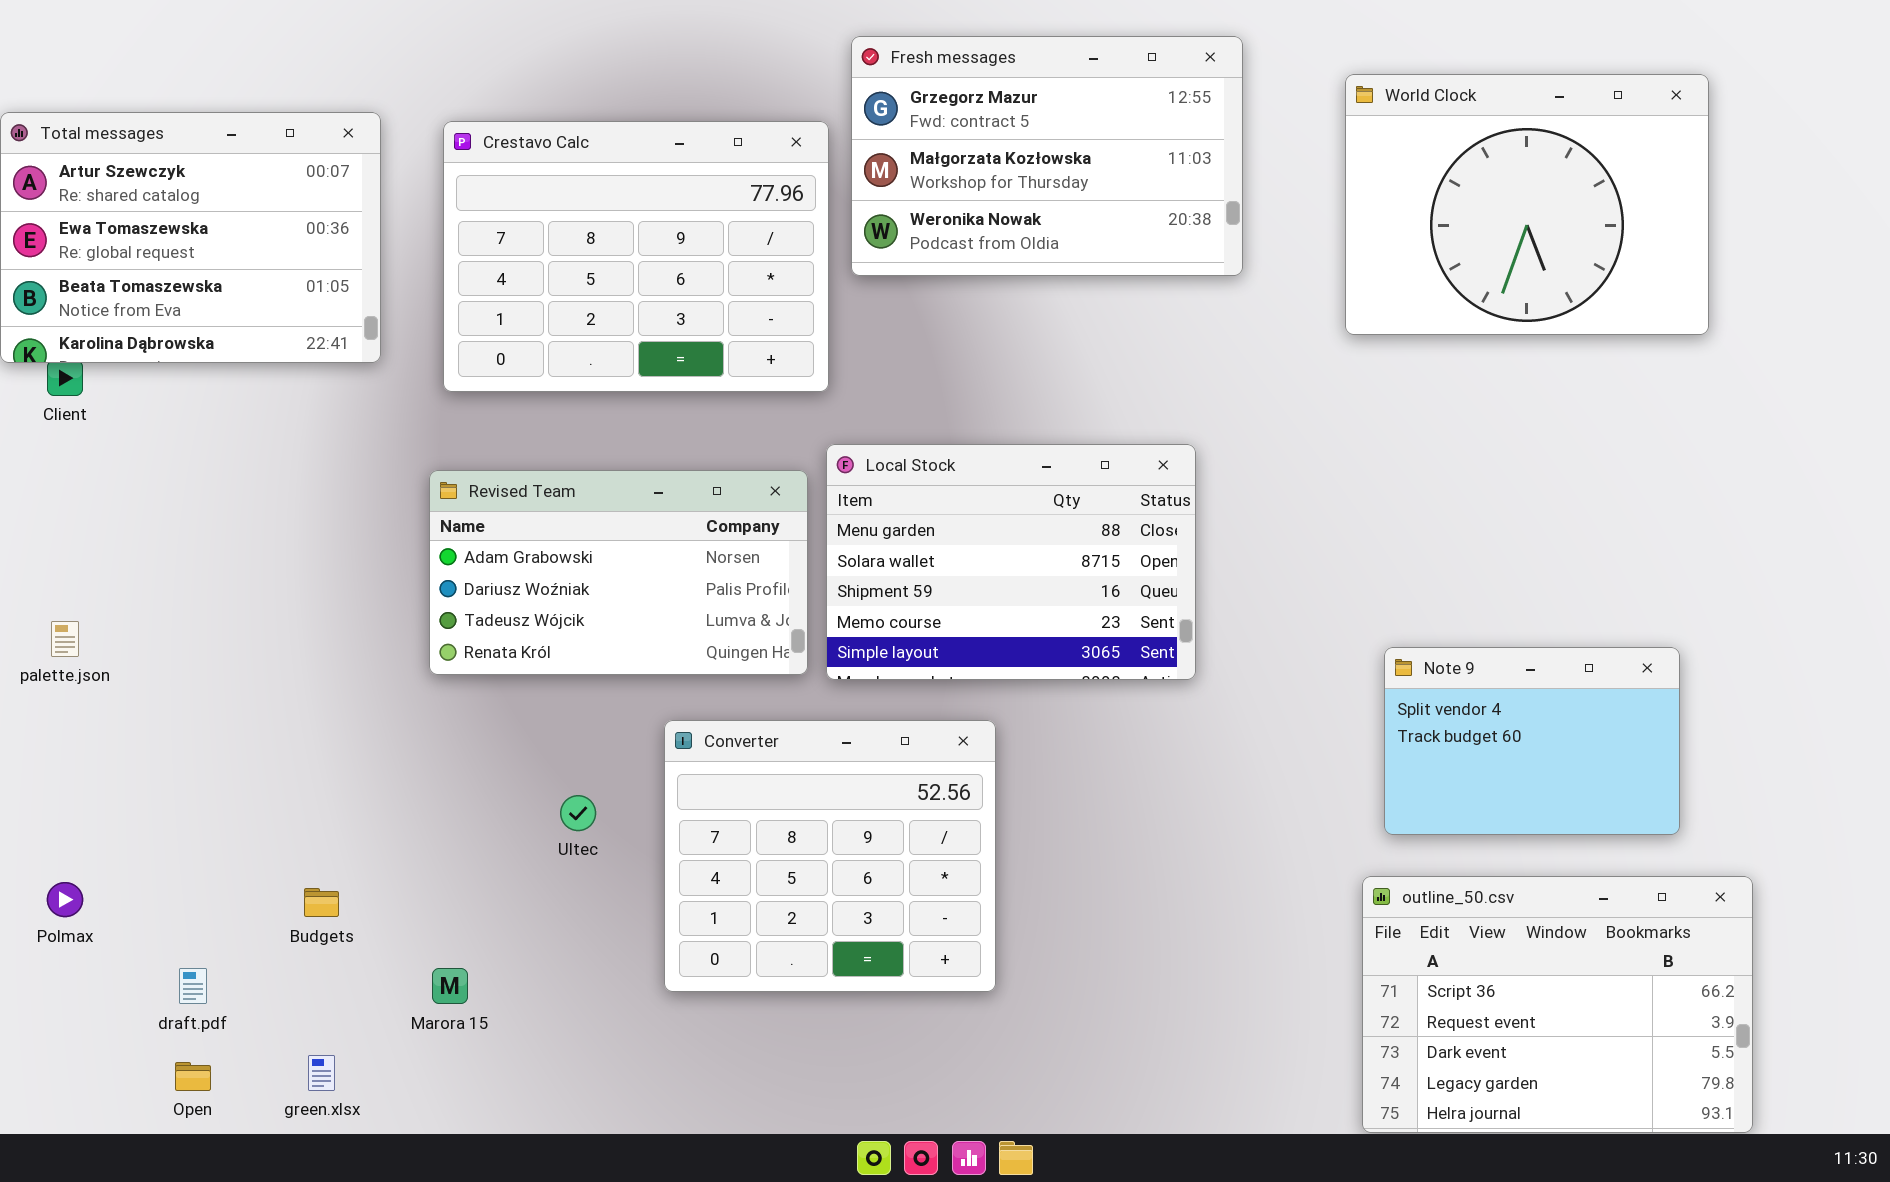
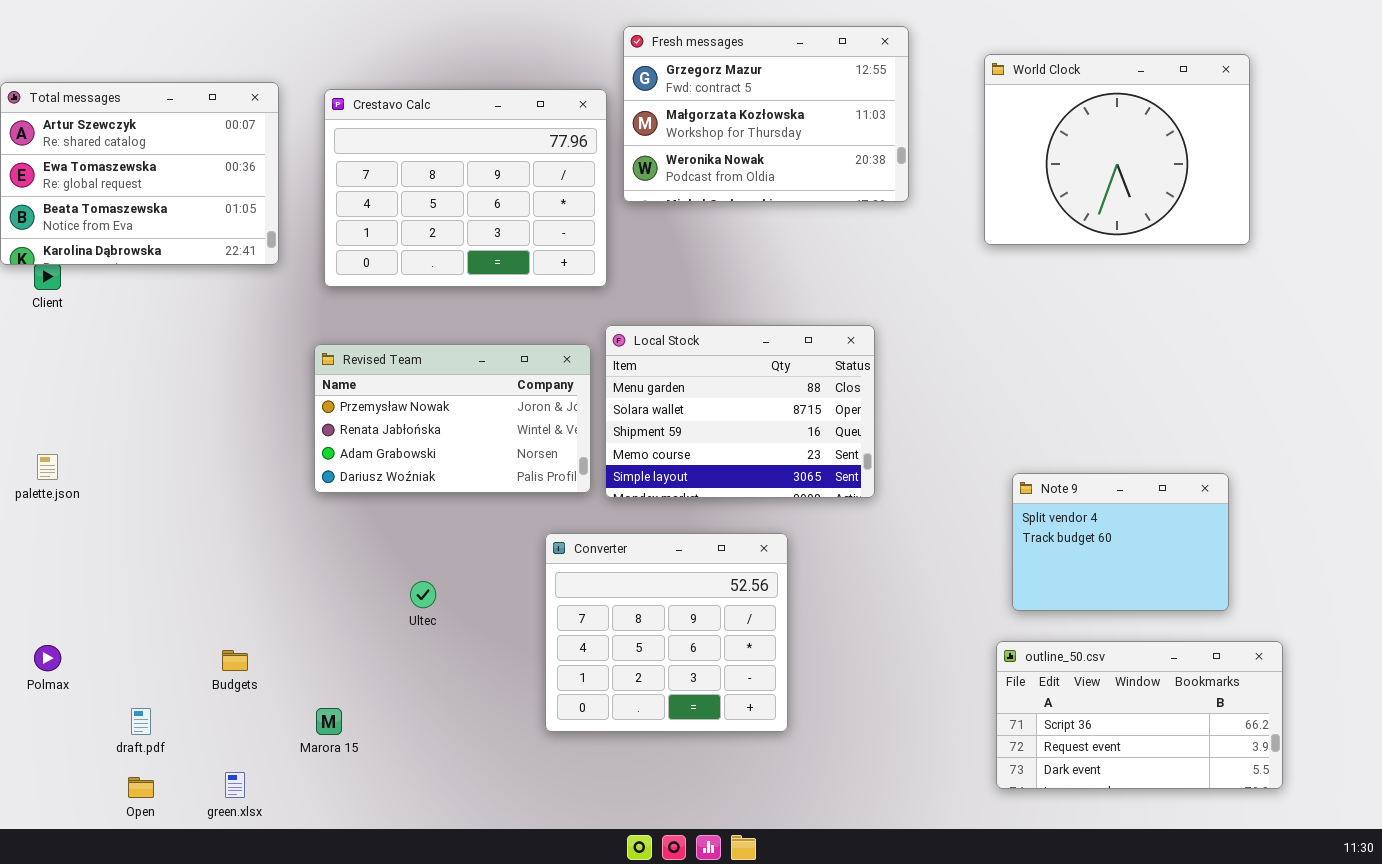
Revised Team: [429,470,808,675] -> [314,344,591,493], scrolled up 2 rows
Converter: [664,720,996,992] -> [545,533,788,732], moved
outline_50.csv: [1362,876,1753,1133] -> [996,641,1283,789], resized

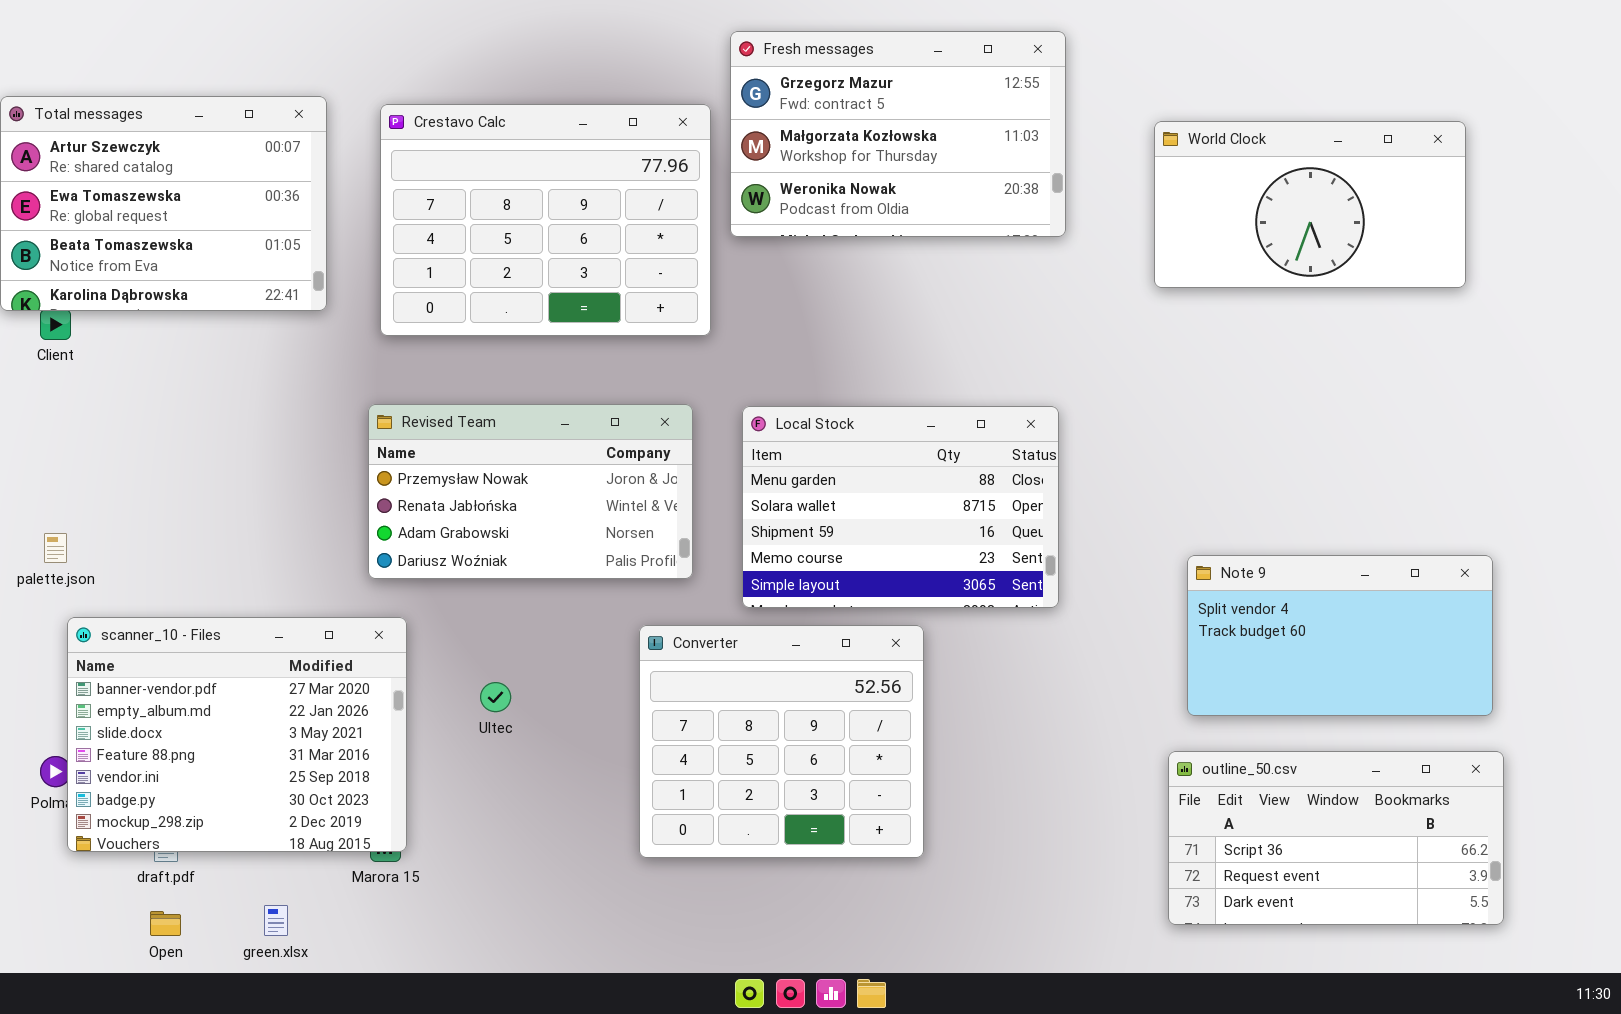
World Clock: [984,54,1250,245] -> [1154,121,1466,288], resized
Local Stock: [605,325,875,498] -> [742,406,1059,608], moved
Note 9: [1012,473,1229,611] -> [1187,555,1493,716], resized
scanner_10 - Files: none -> [67,617,407,852], opened

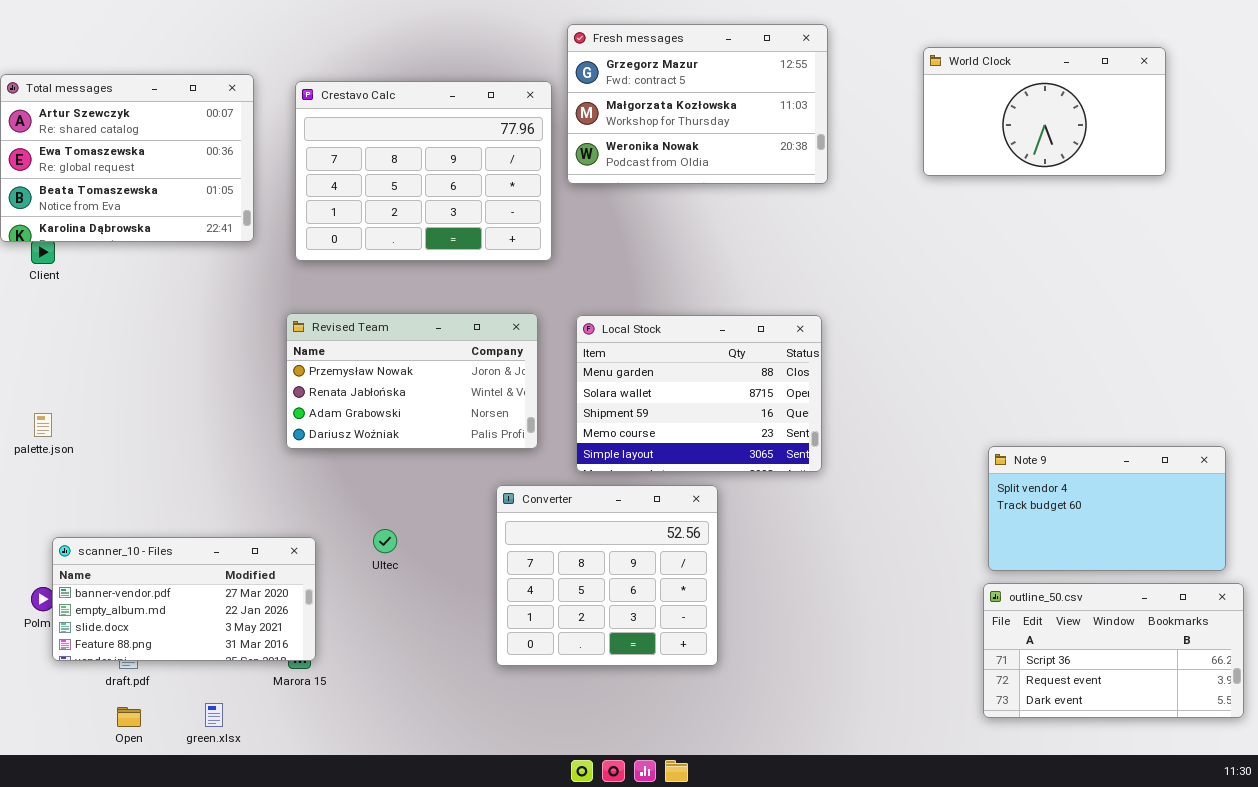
World Clock: [1154,121,1466,288] -> [923,47,1166,176], moved
Note 9: [1187,555,1493,716] -> [988,446,1226,571], moved
scanner_10 - Files: [67,617,407,852] -> [52,537,316,661], resized
outline_50.csv: [1168,751,1504,925] -> [983,583,1244,718], moved

